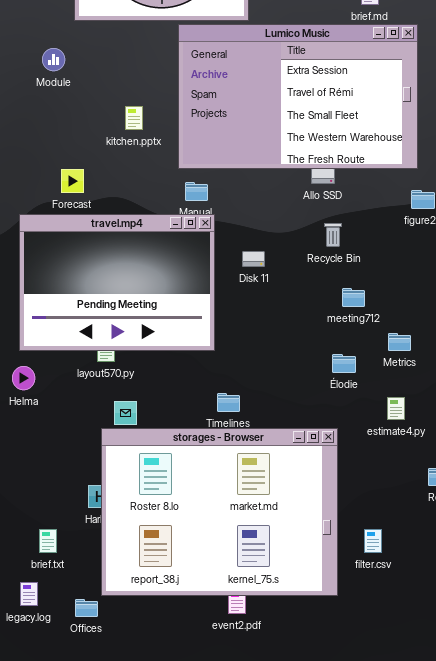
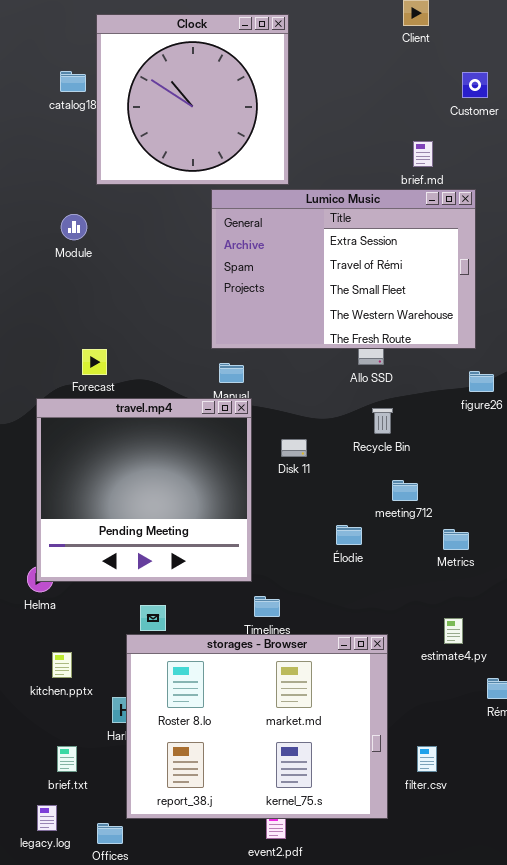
kitchen.pptx: [125,106,143,130] -> [52,652,72,678], moved
travel.mp4: [19,214,215,351] -> [36,398,252,582], resized
Élodie: [332,354,356,373] -> [336,525,362,545], moved
estimate4.py: [387,397,405,420] -> [444,618,463,644], moved

